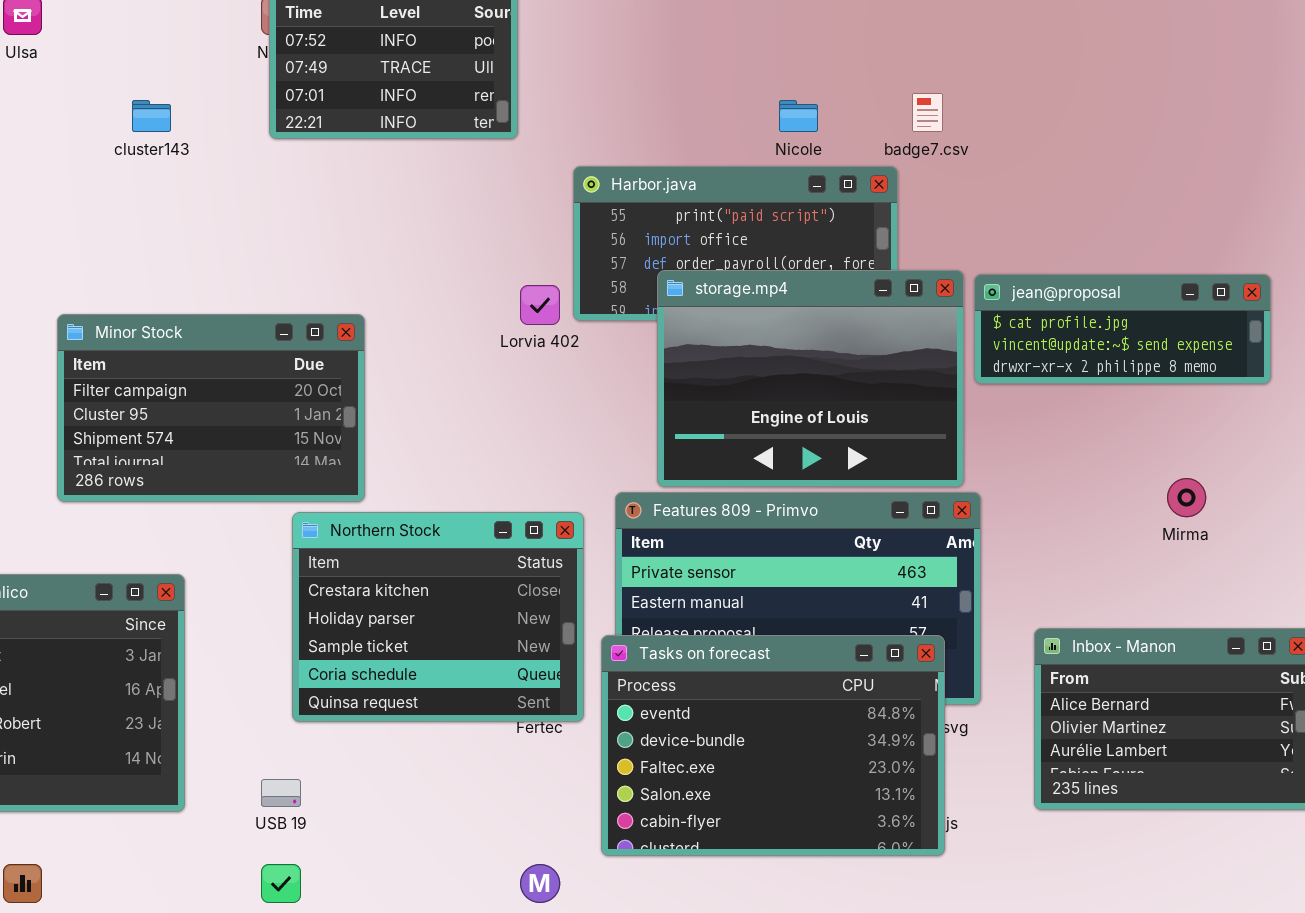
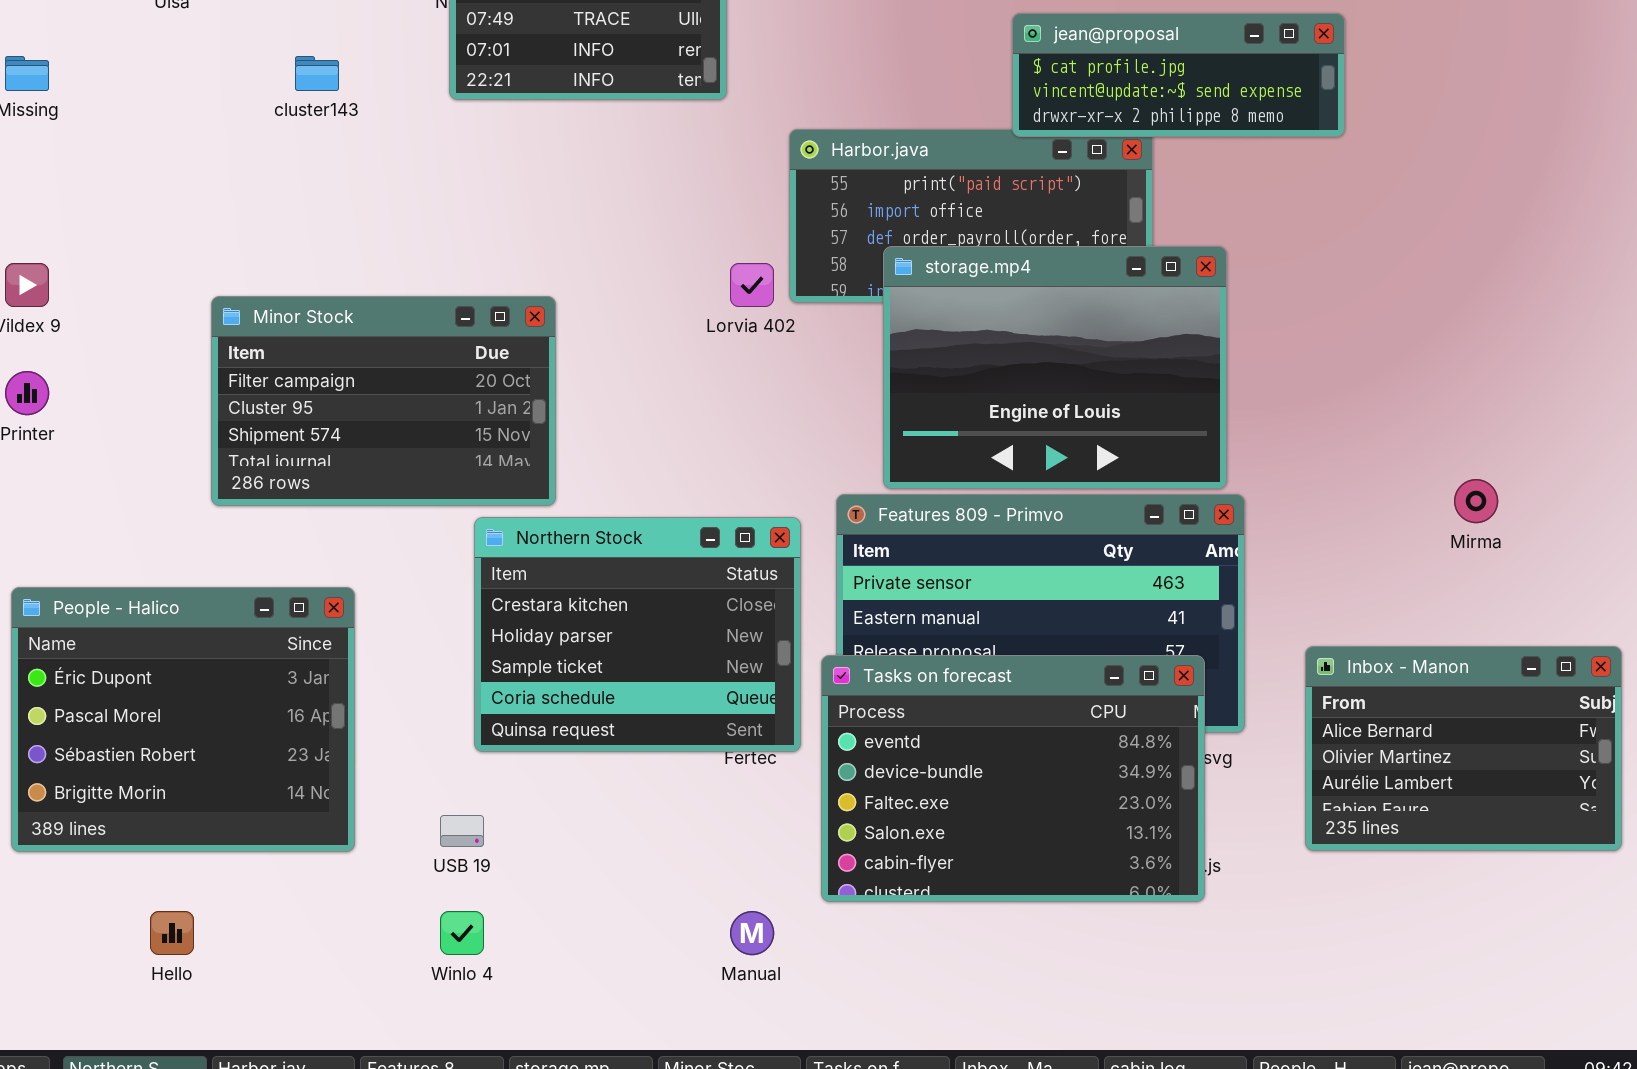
jean@proposal: [974,274,1271,384] -> [1012,13,1345,137], moved

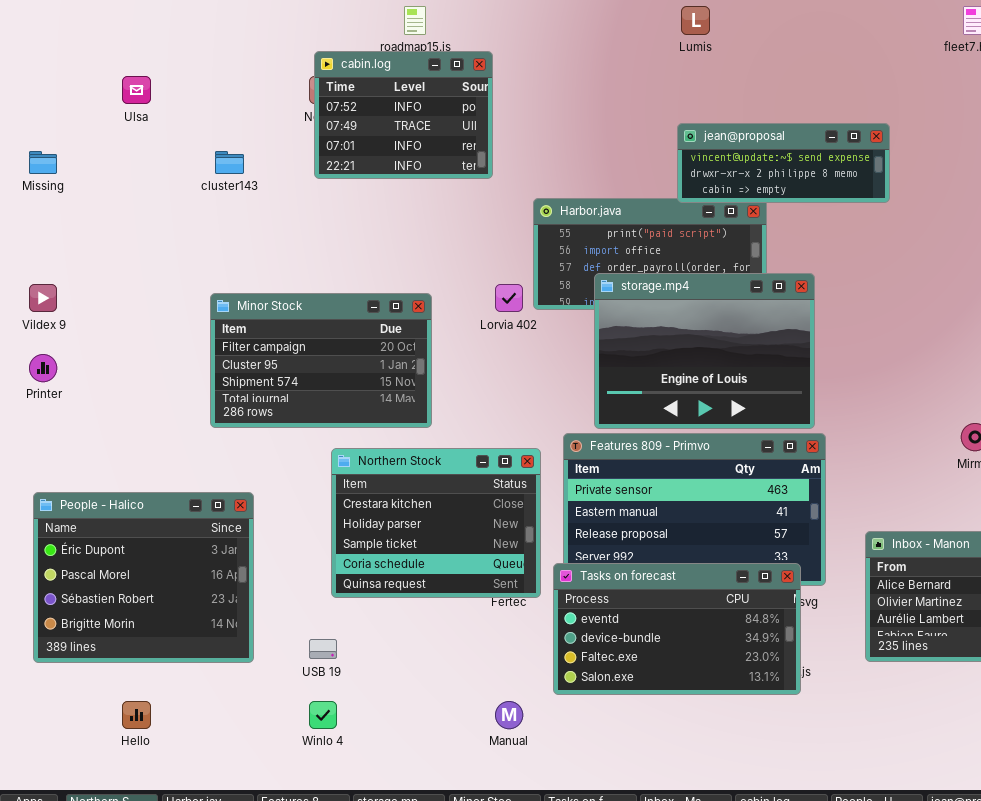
jean@proposal: [1012,13,1345,137] -> [677,123,890,203], scrolled down 1 row
Minor Stock: [211,296,556,506] -> [210,293,432,428], moved
Tasks on forecast: [821,655,1205,902] -> [553,563,801,695], resized

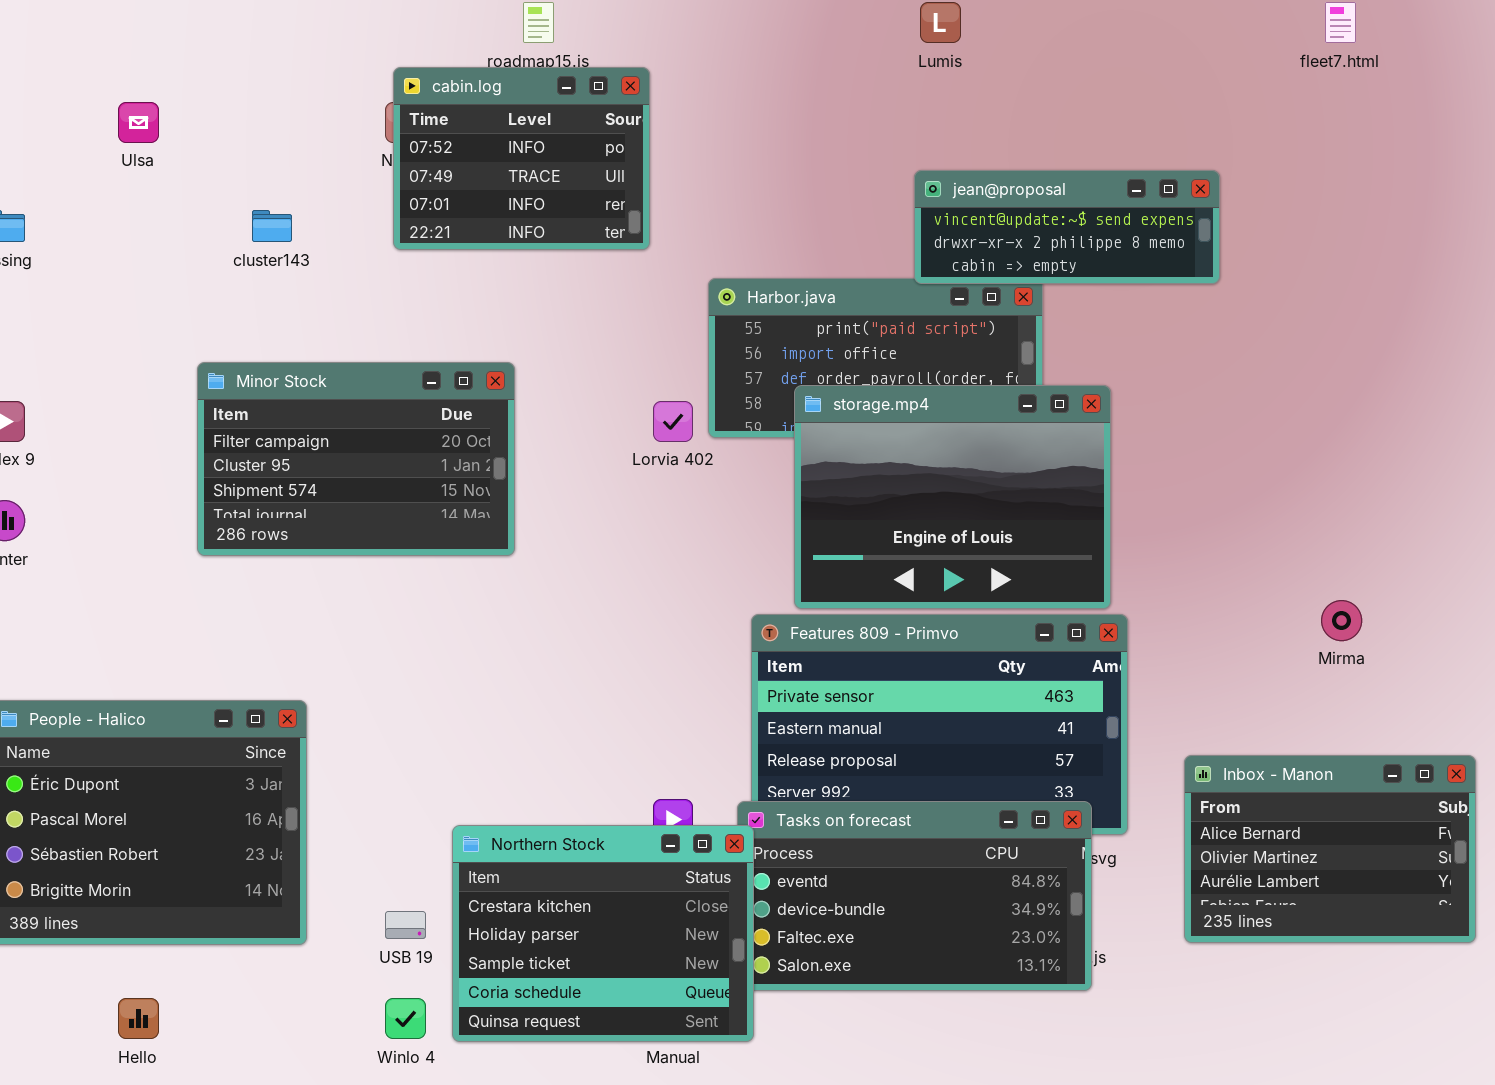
Minor Stock: [210,293,432,428] -> [197,362,515,556], moved
Northern Stock: [331,448,541,598] -> [452,825,754,1042], moved

